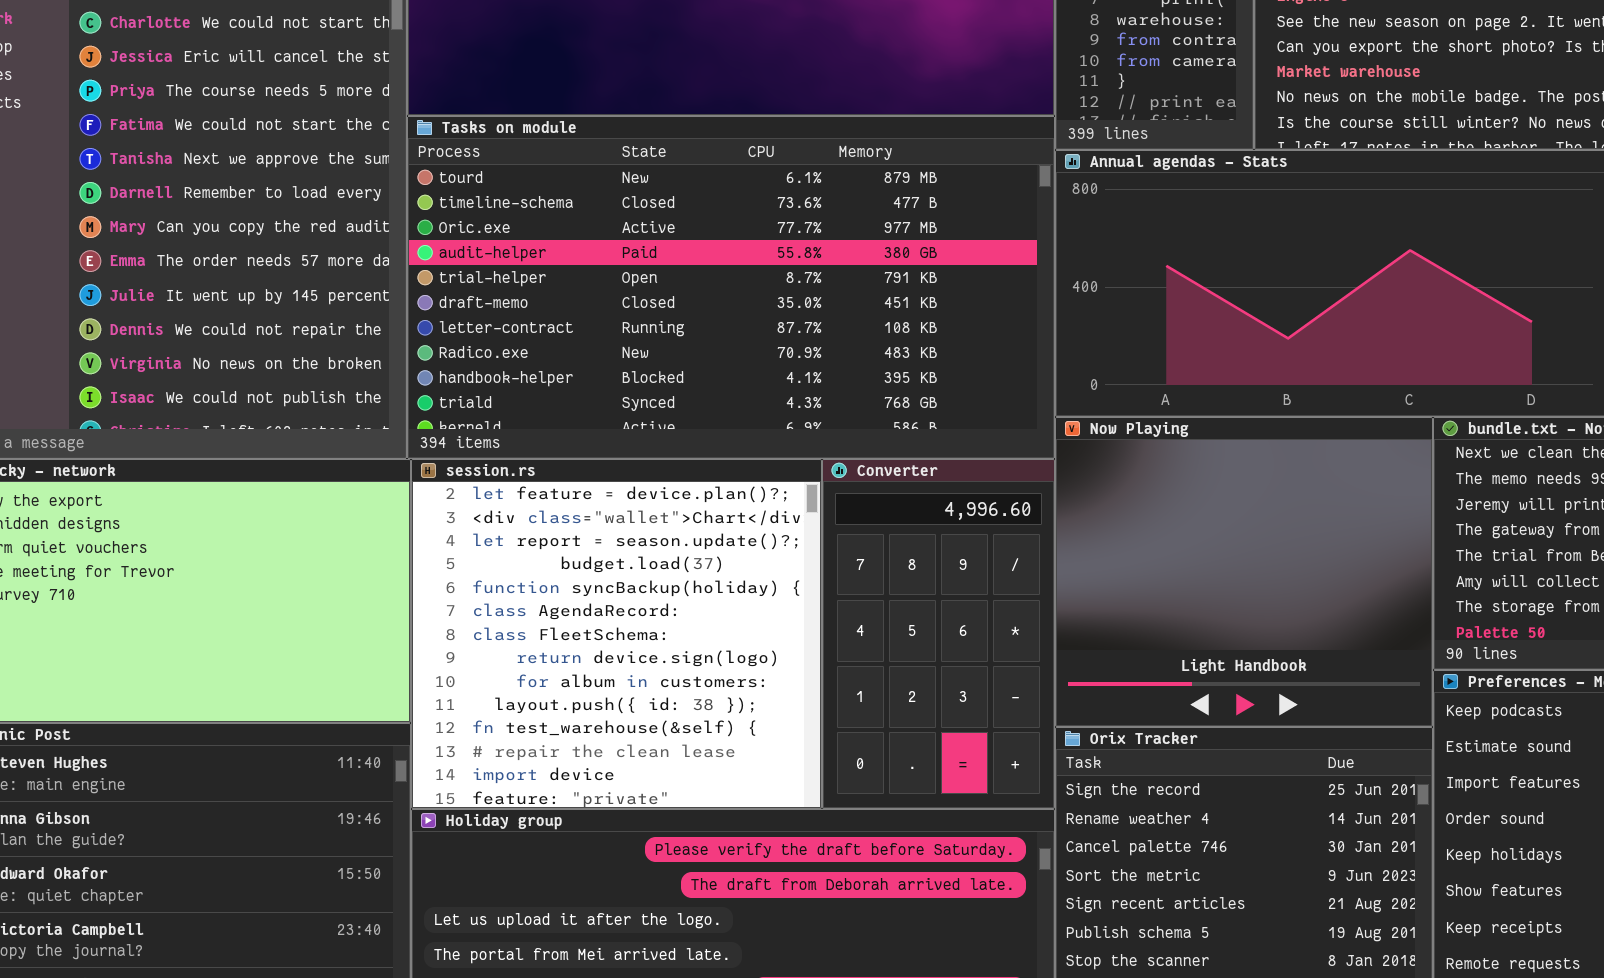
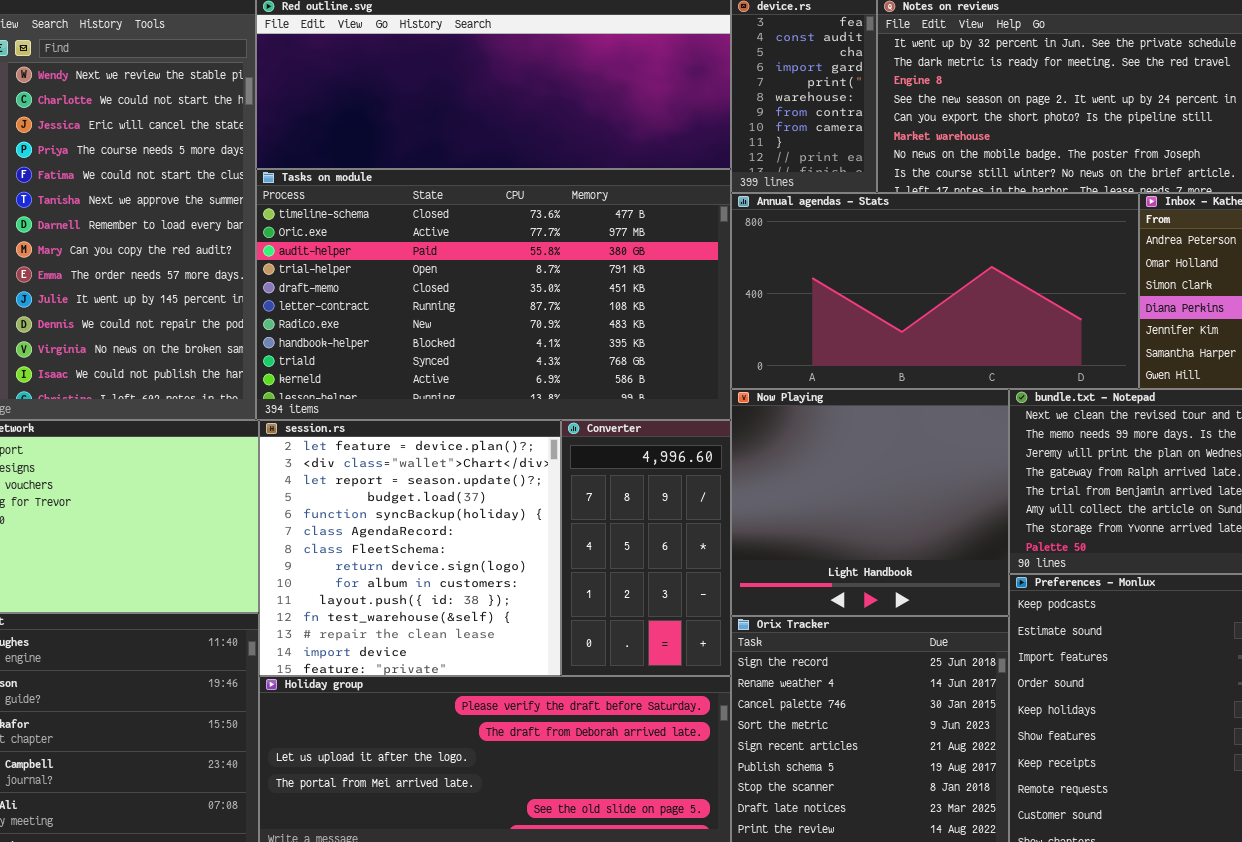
Tasks on module: [407,116,1055,459] -> [256,169,731,420], scrolled down 1 row

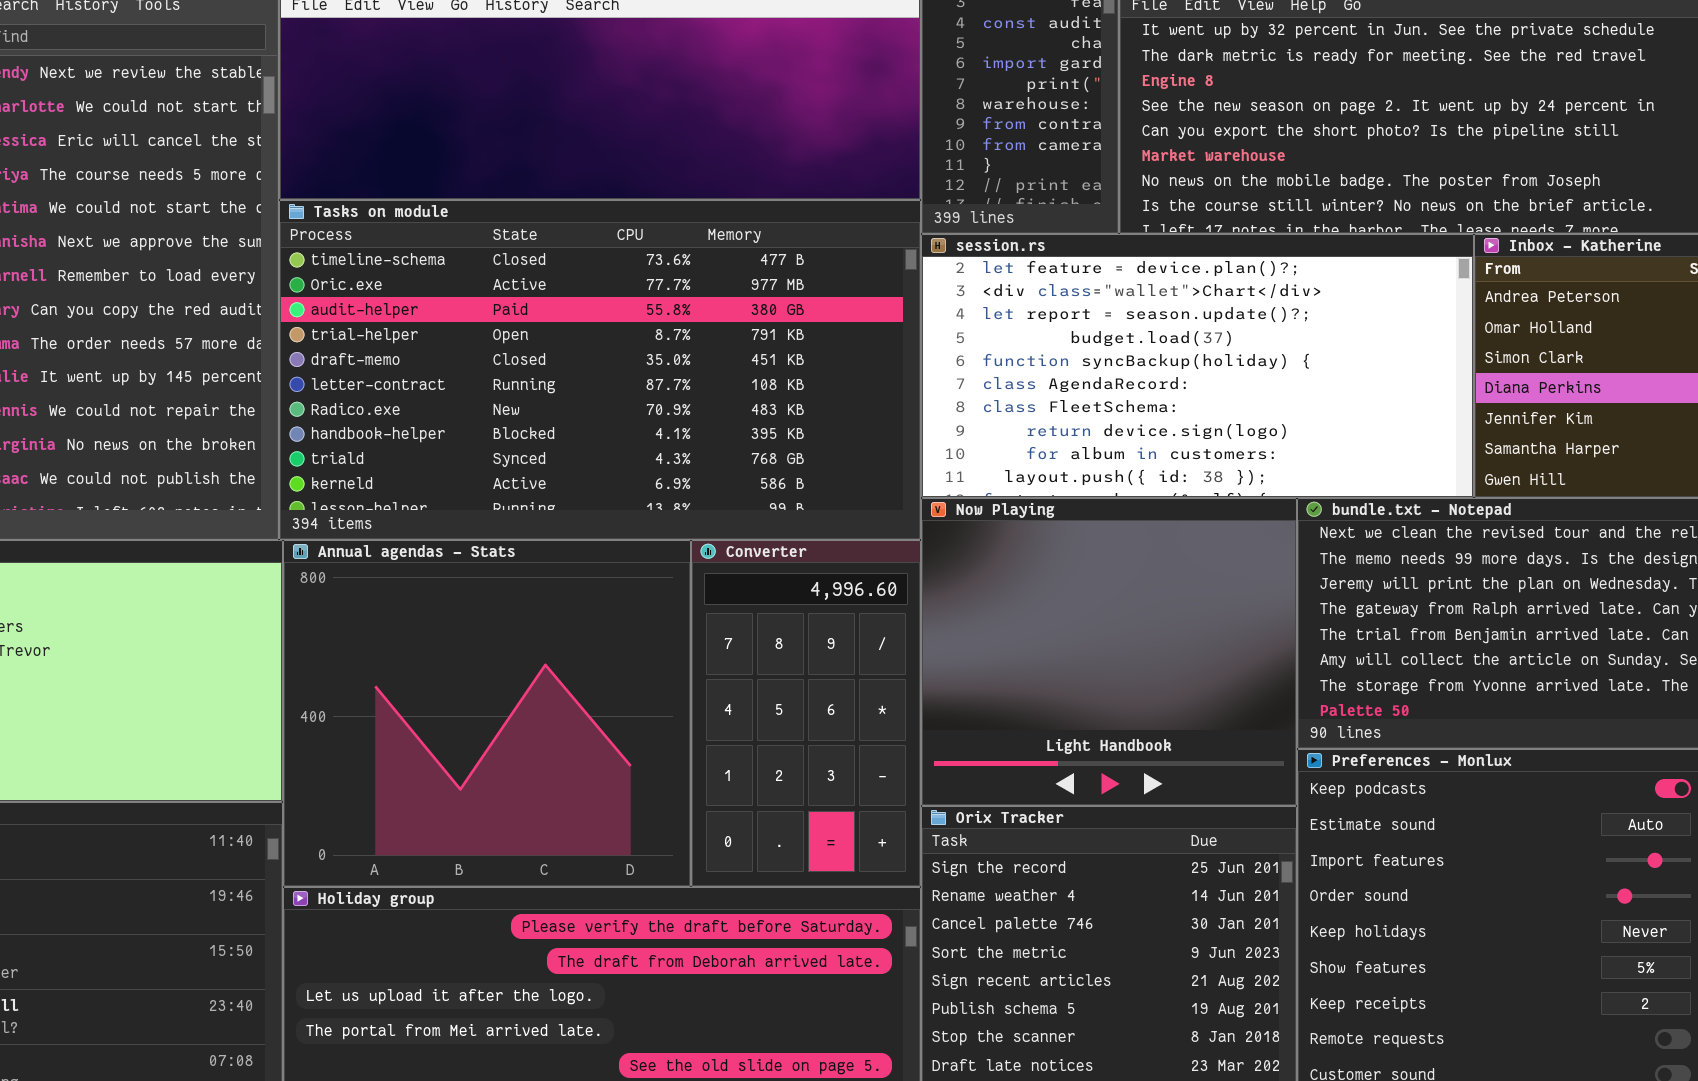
Annual agendas - Stats: [731,193,1139,389] -> [283,540,691,887], moved, resized
session.rs: [259,420,561,676] -> [921,234,1474,498], moved, resized

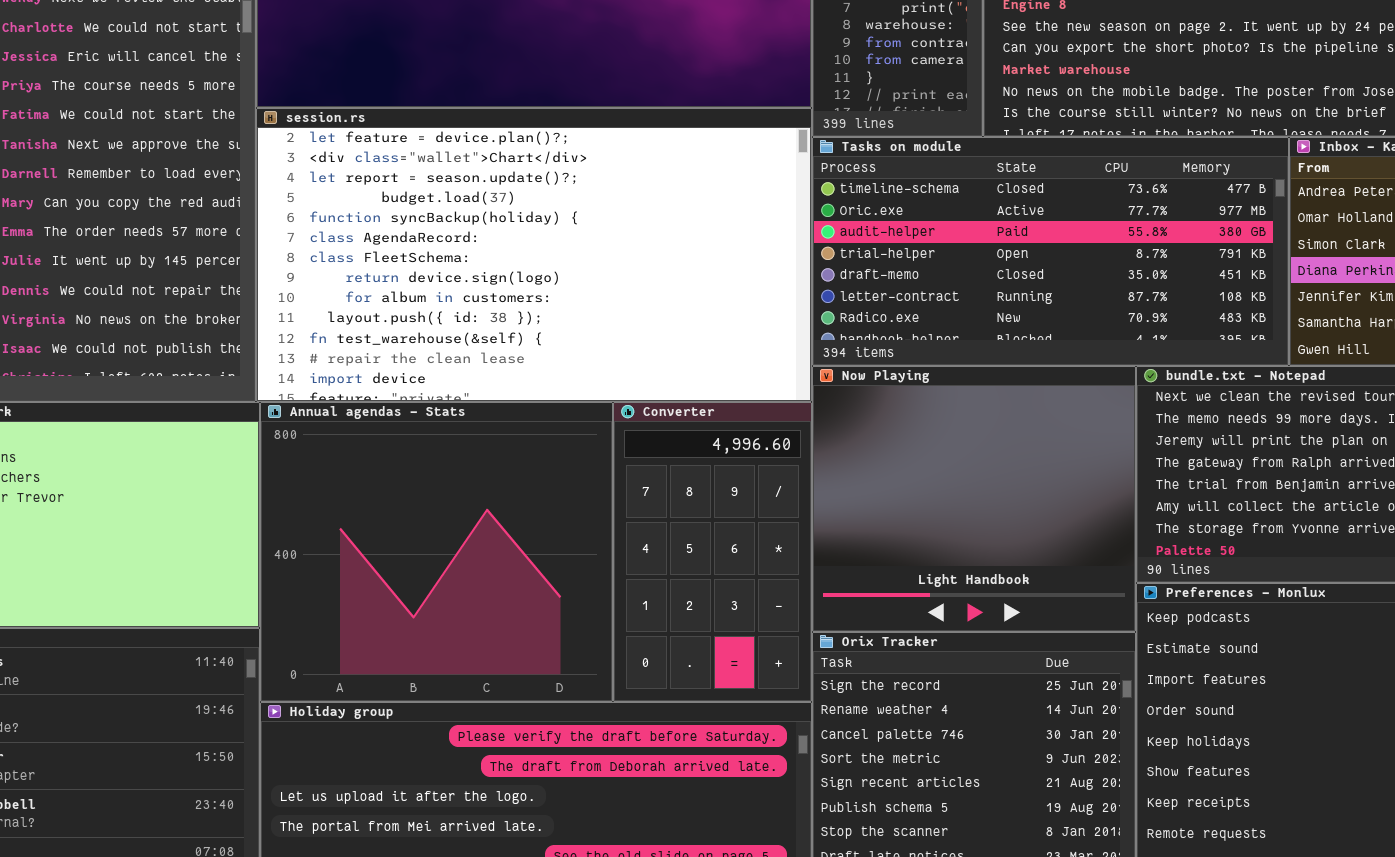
Tasks on module: [279,200,921,540] -> [812,137,1289,366], moved, resized
session.rs: [921,234,1474,498] -> [256,108,812,402], moved, resized

